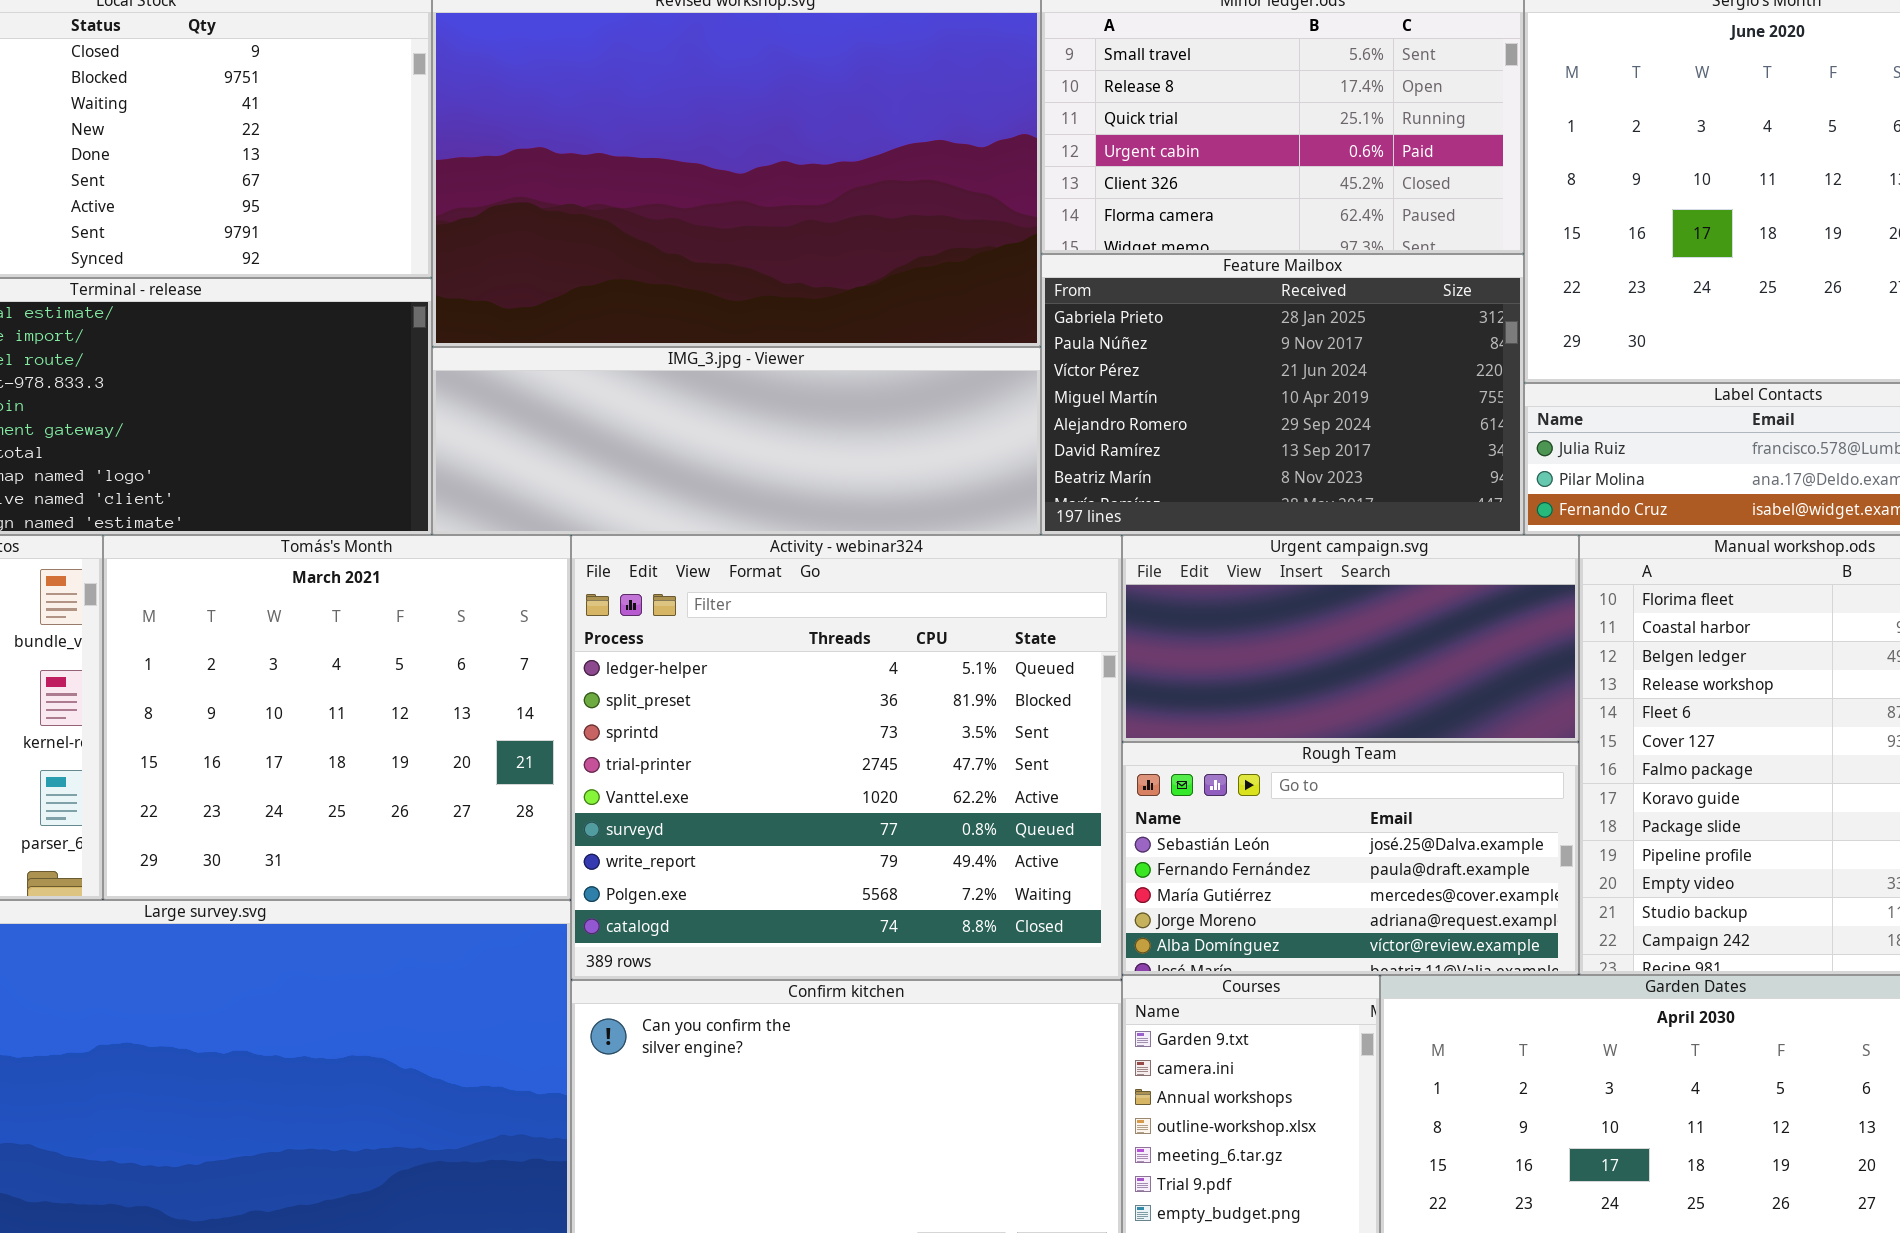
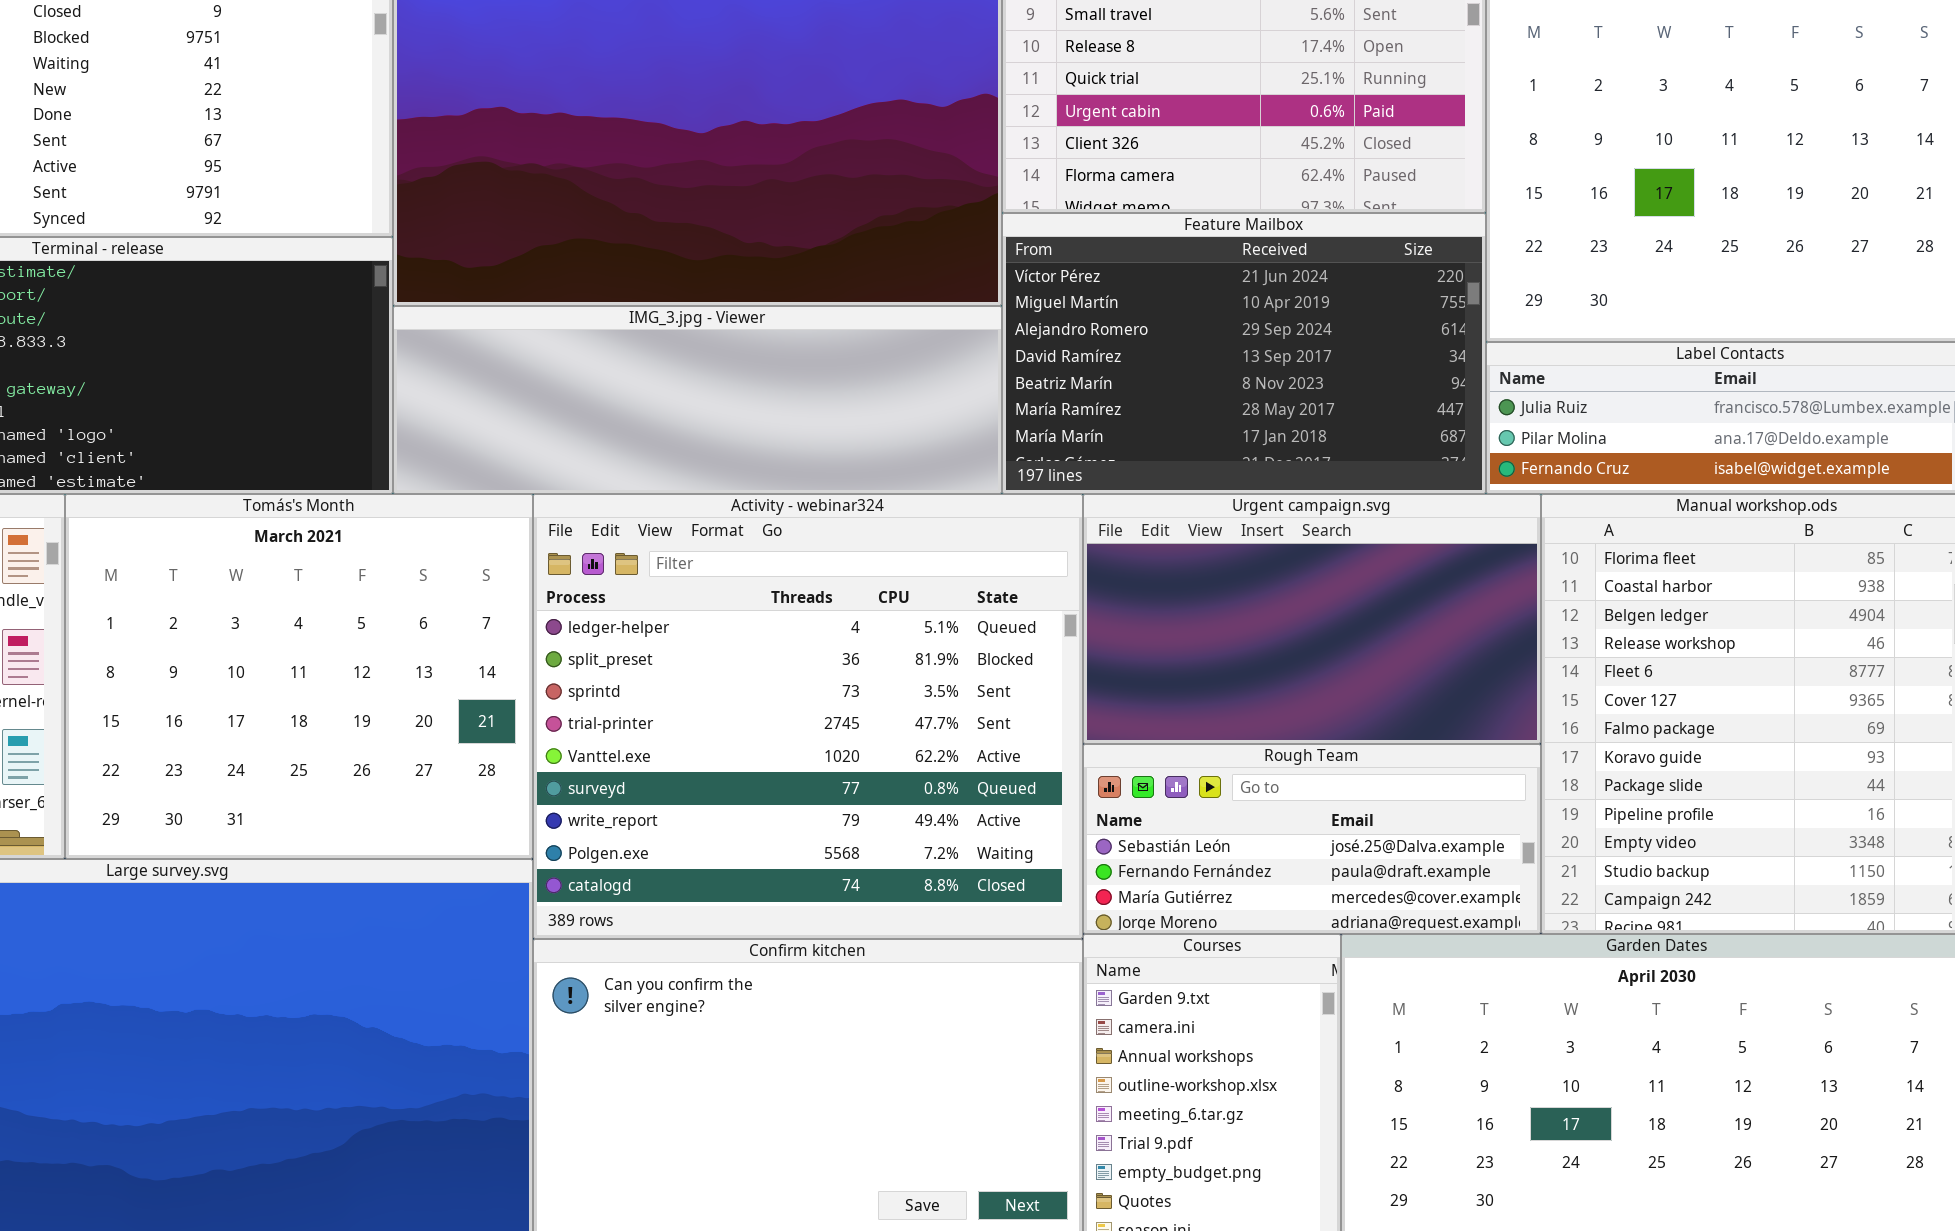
Feature Mailbox: [1041,254,1524,535] -> [1002,213,1486,494], scrolled down 2 rows
Urgent campaign.svg: [1122,535,1579,742] -> [1083,494,1541,744], resized
Rough Team: [1122,742,1579,975] -> [1083,744,1541,934], resized

